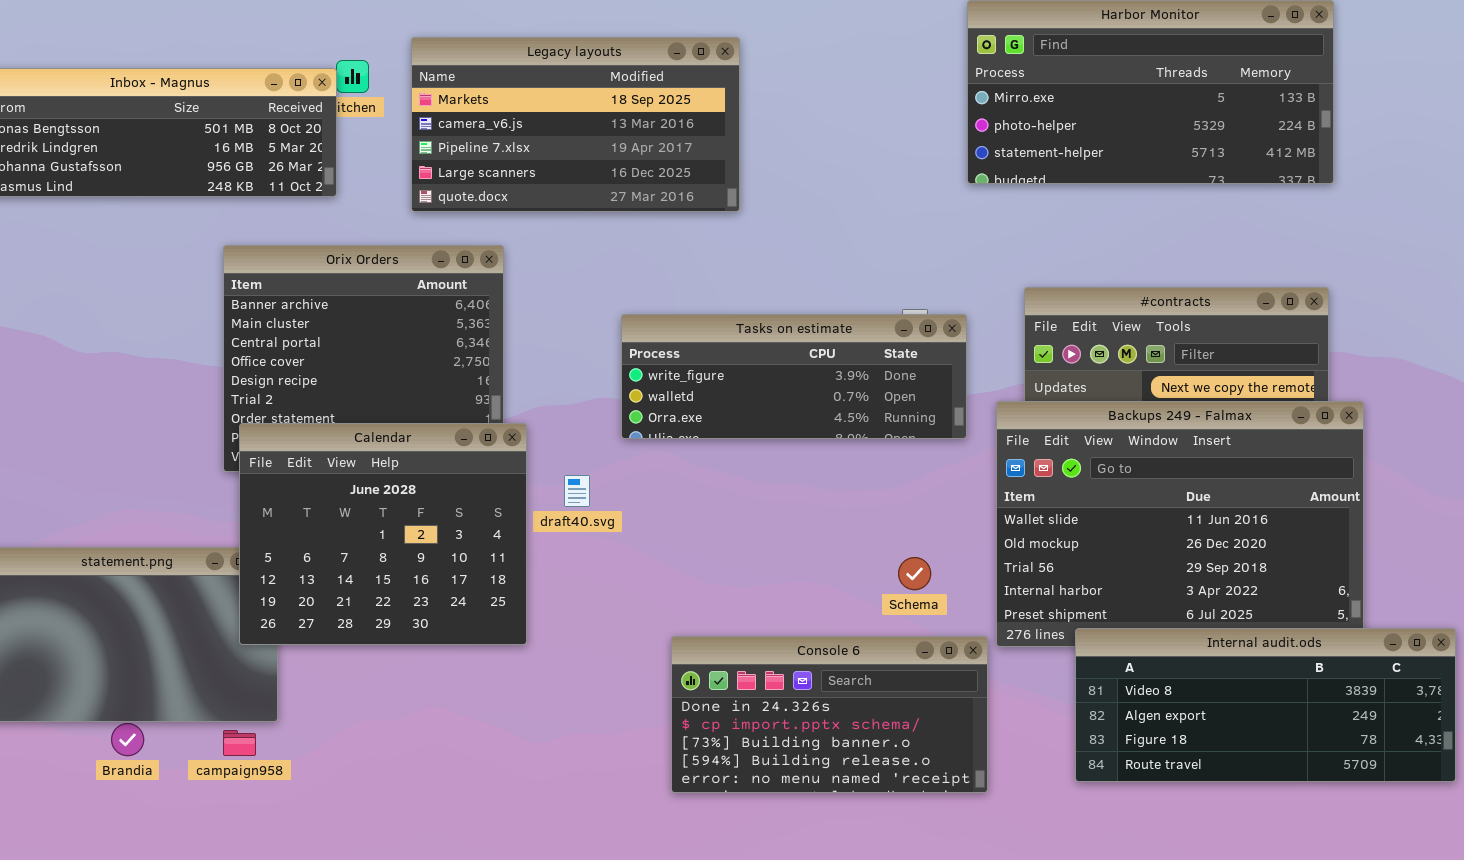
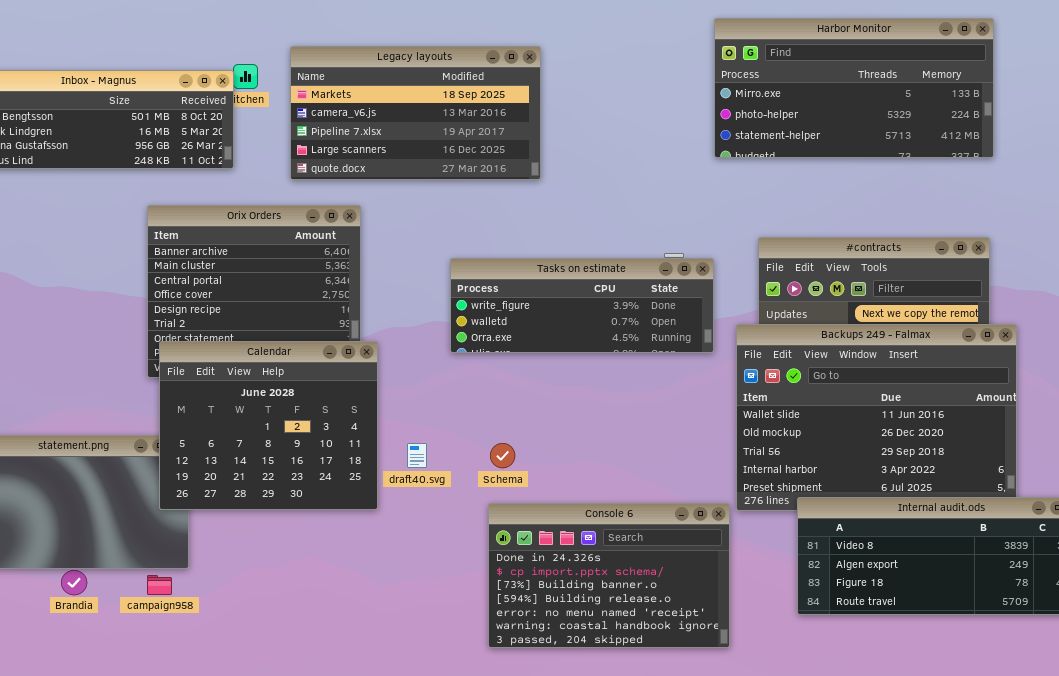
draft40.svg: [564,475,590,507] -> [407,443,427,468], moved
Schema: [898,557,931,590] -> [490,443,515,468], moved
Console 6: [671,636,988,793] -> [488,503,730,648], resized

